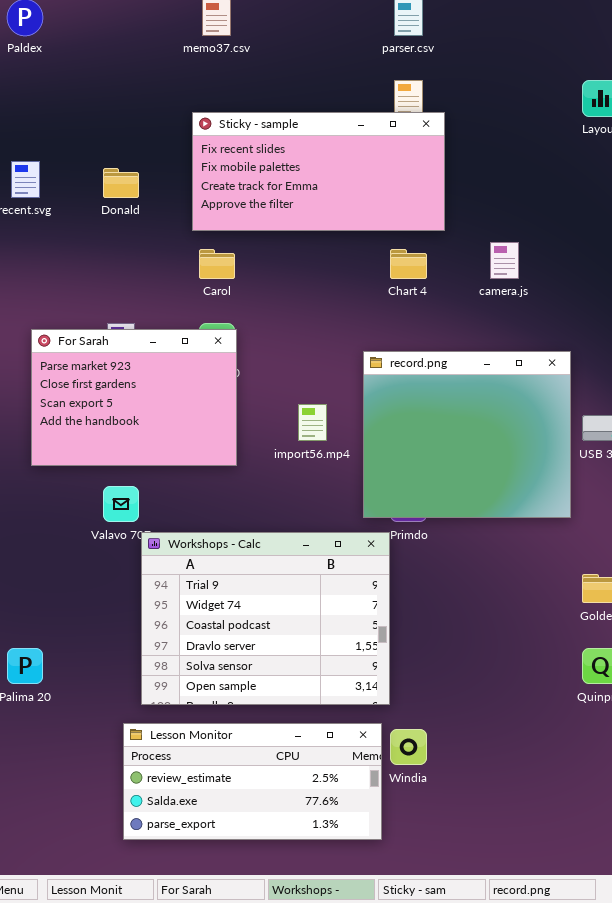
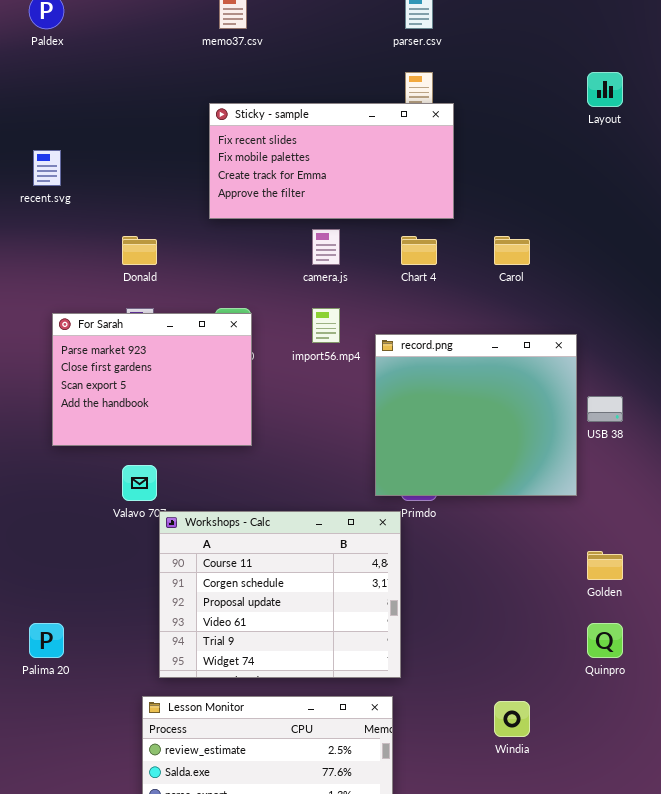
Donald: [103,168,139,198] -> [122,236,157,265], moved
camera.js: [490,242,519,279] -> [312,229,340,265], moved
Carol: [199,249,235,279] -> [494,236,530,265], moved
import56.mp4: [298,404,327,441] -> [312,308,340,343], moved
Workshops - Calc: [141,532,390,705] -> [159,511,401,678], scrolled up 4 rows
Windia: [390,729,427,765] -> [494,701,530,737], moved

